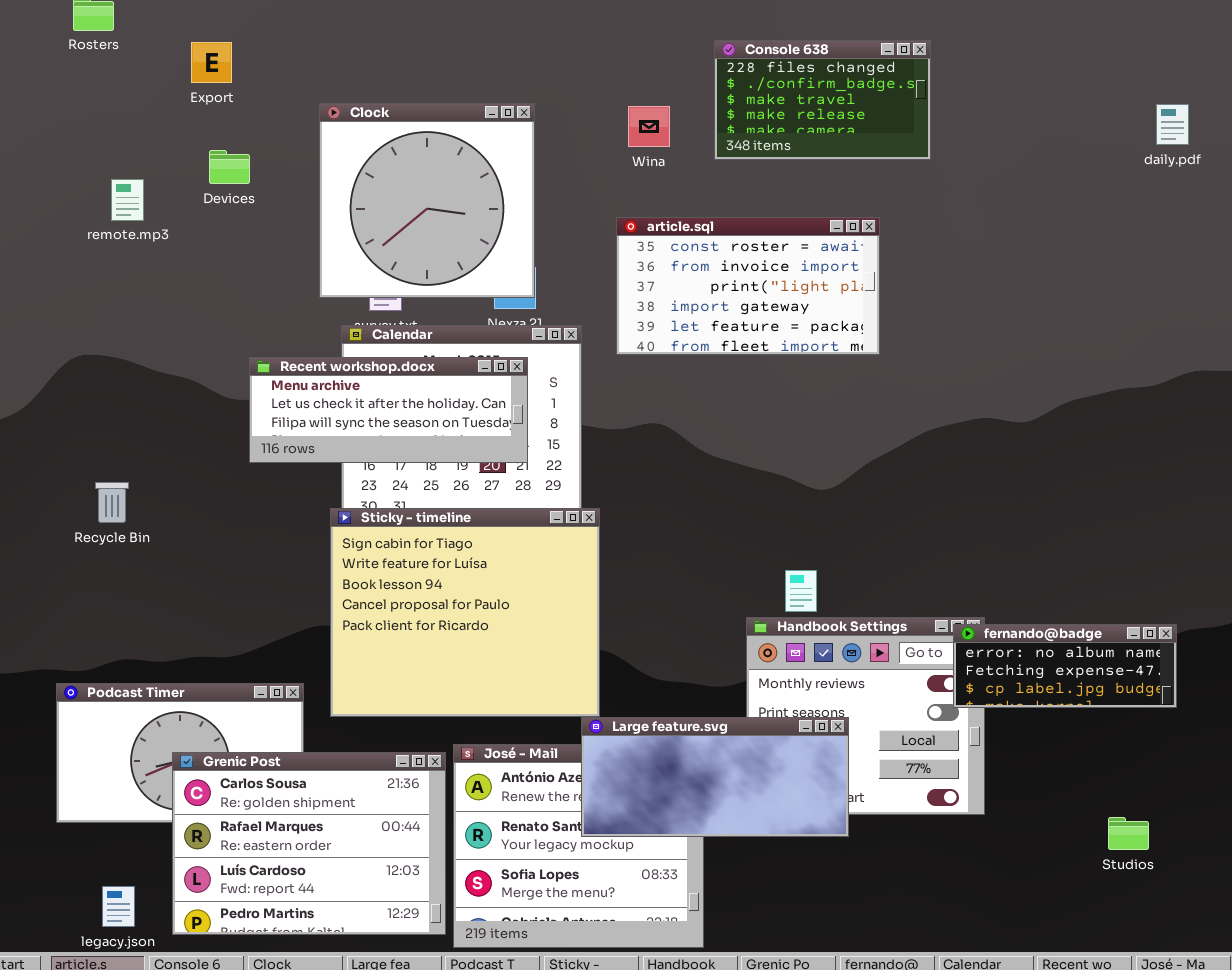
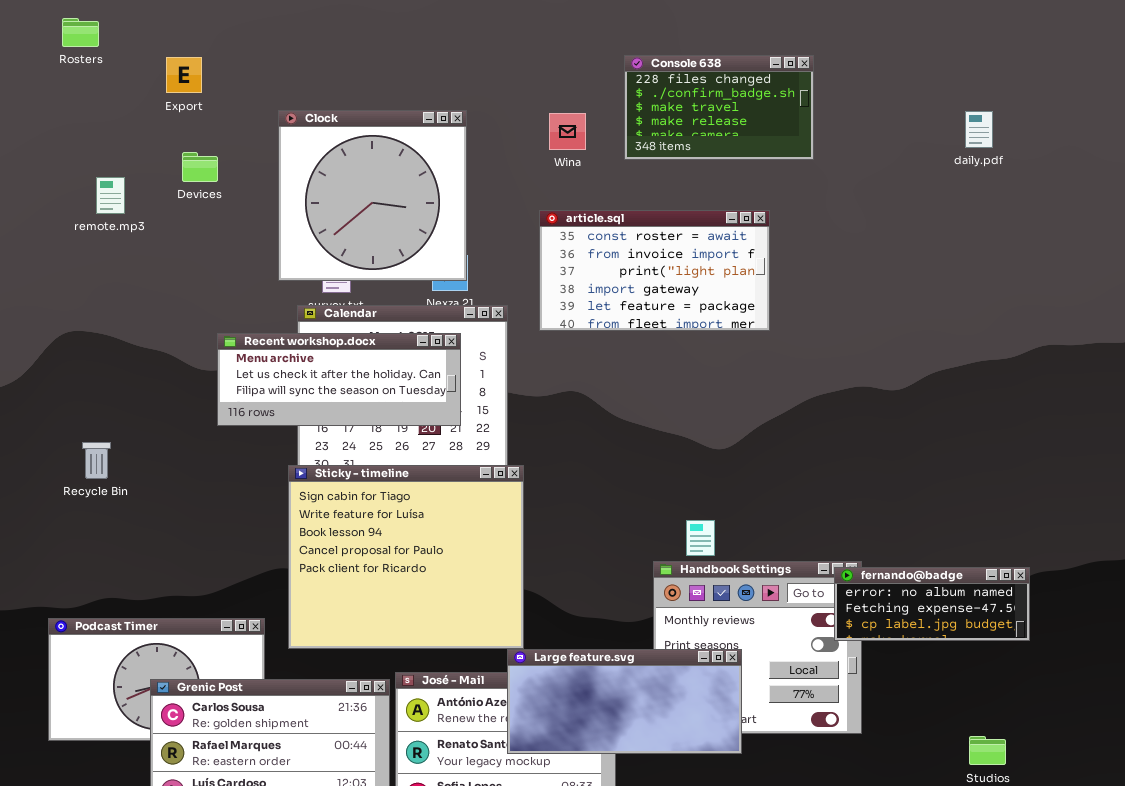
daily.pdf: [1156,104,1189,145] -> [965,111,993,148], moved

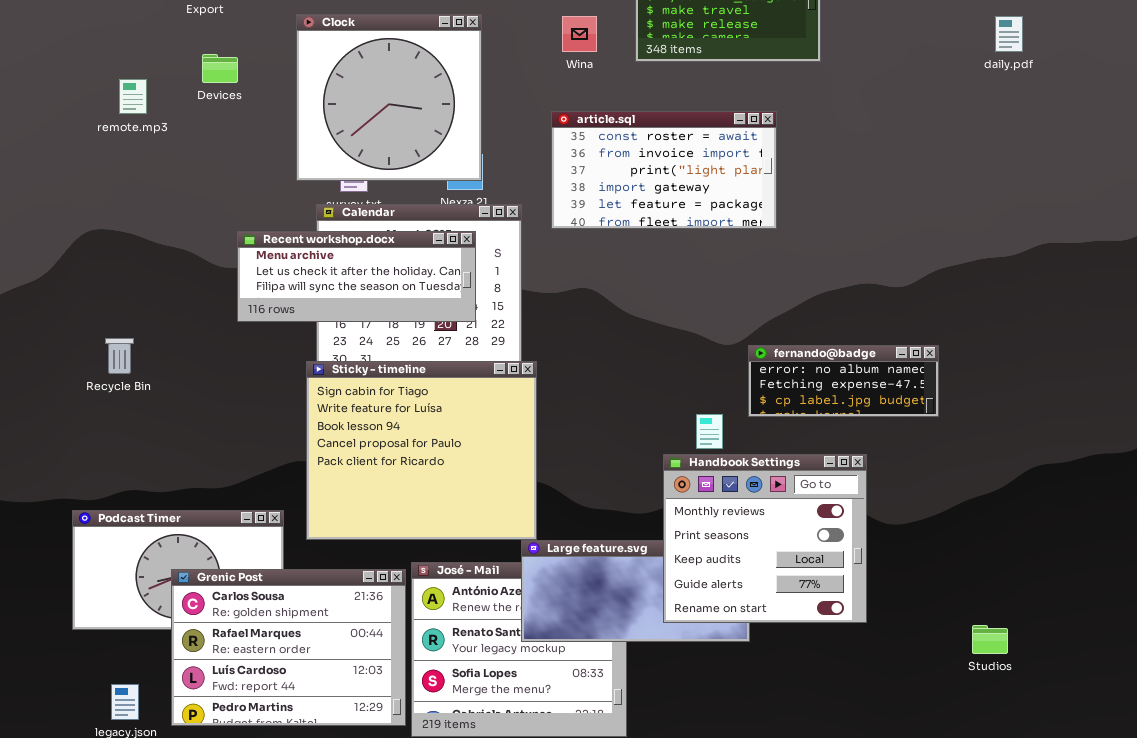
daily.pdf: [965,111,993,148] -> [995,16,1023,52], moved
Handbook Settings: [653,561,862,734] -> [663,454,867,623], raised
fernando@badge: [834,567,1030,641] -> [748,345,939,417], moved

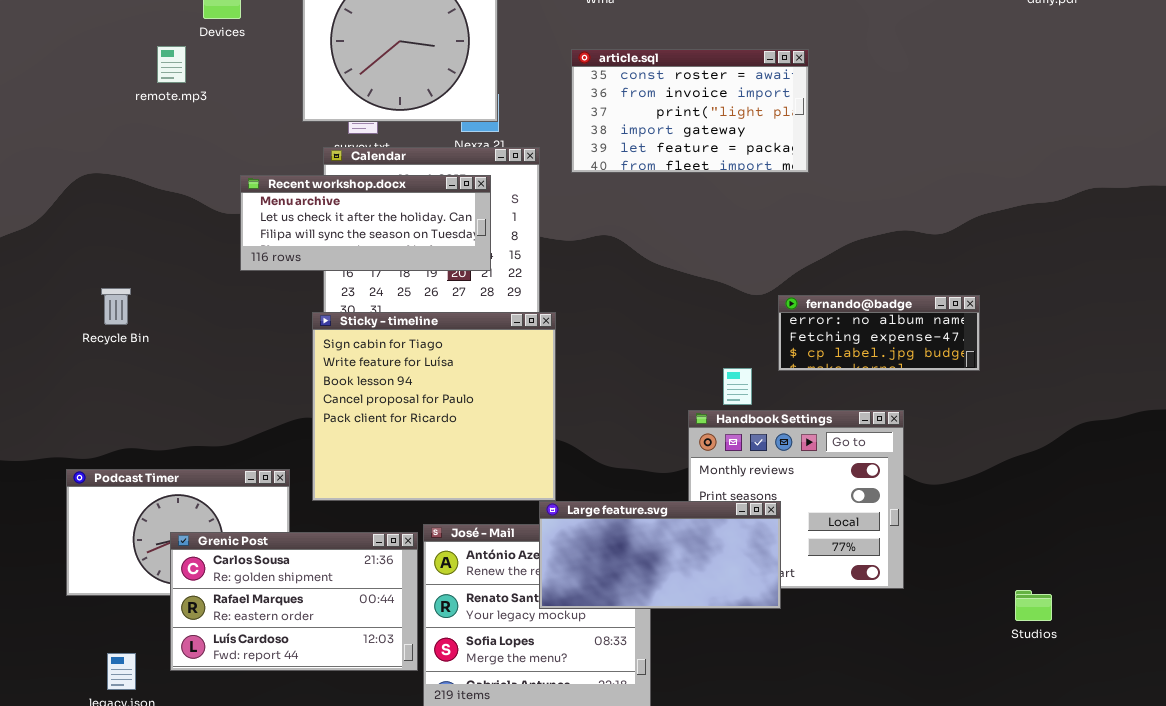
remote.mp3: [119,79,147,114] -> [157,46,186,83], moved
Large feature.svg: [521,540,750,642] -> [539,501,781,609], raised
Grenic Post: [171,569,406,726] -> [170,532,418,671], resized

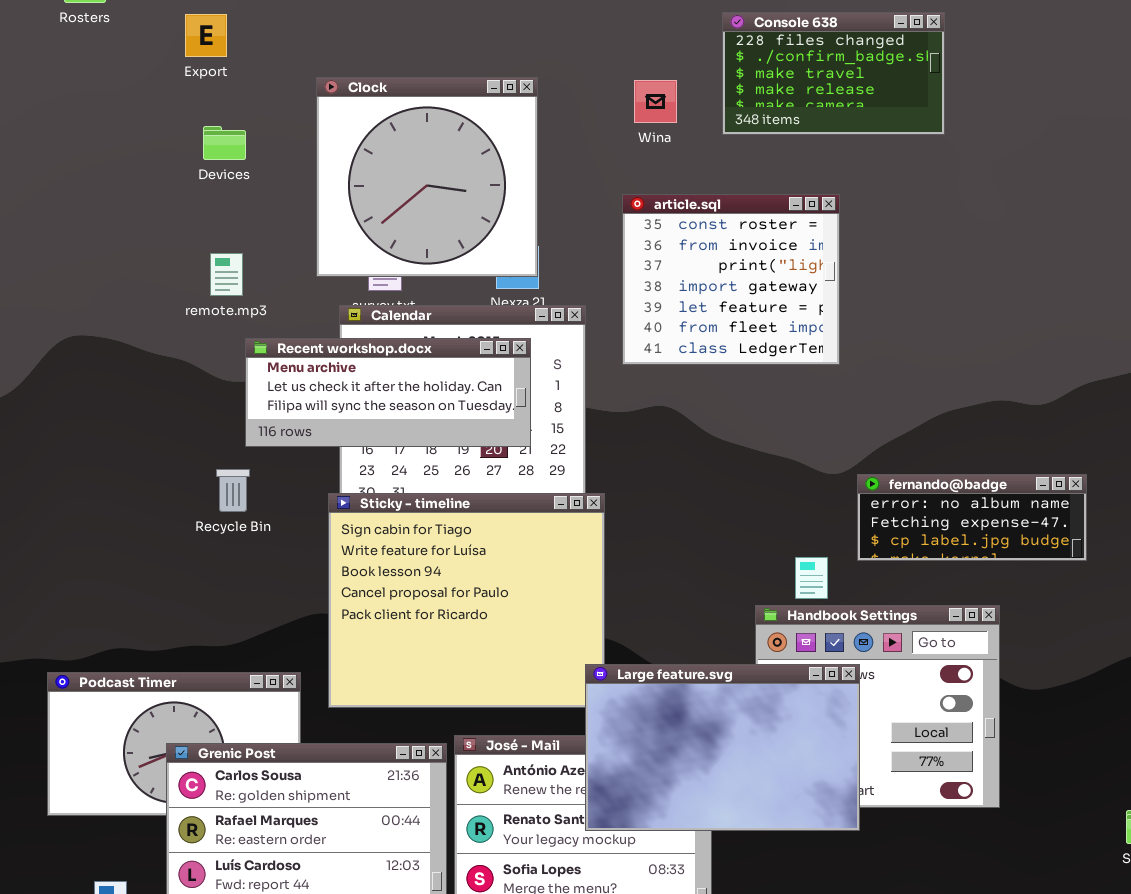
remote.mp3: [157,46,186,83] -> [210,253,243,296], moved
article.sql: [571,49,809,173] -> [622,194,840,365], resized
Recycle Bin: [101,288,131,325] -> [216,469,250,512], moved
Large feature.svg: [539,501,781,609] -> [585,664,860,831], resized

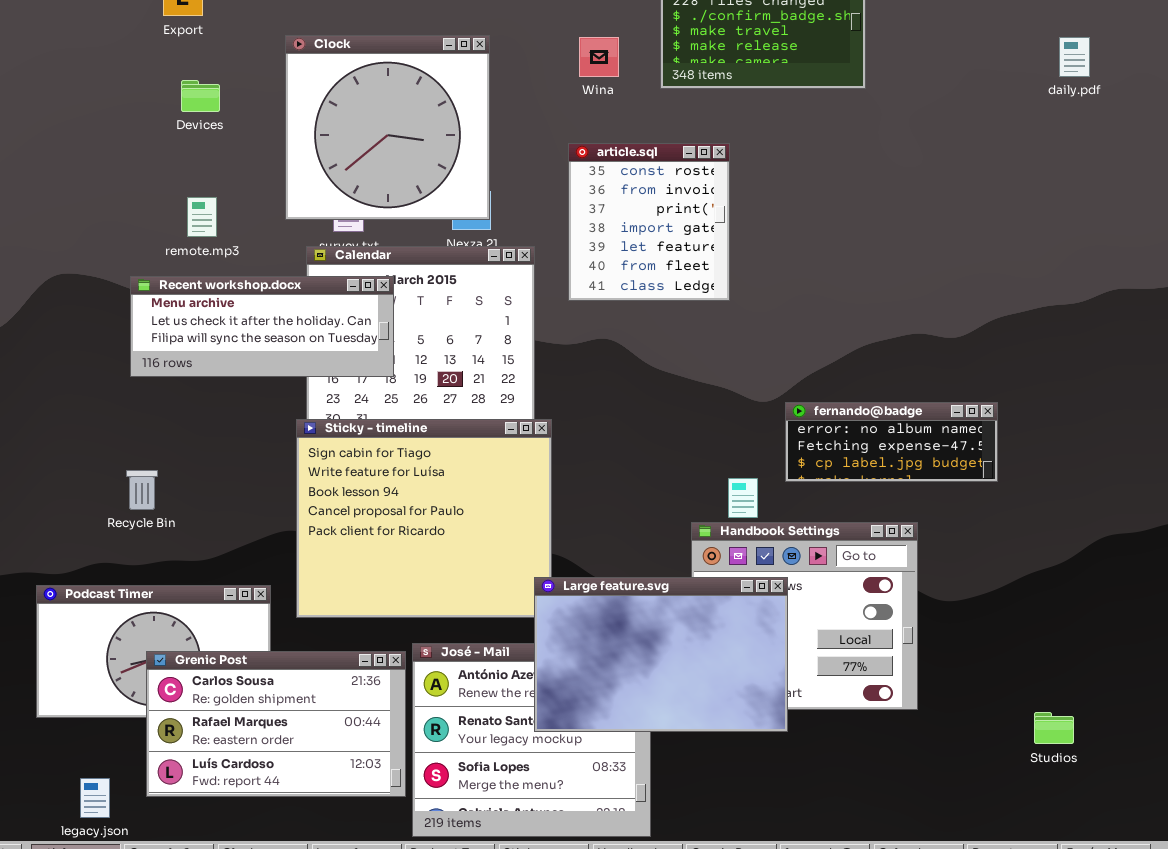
article.sql: [622,194,840,365] -> [568,143,730,301], resized
Recent workshop.docx: [245,338,531,447] -> [130,276,394,377], moved
Recycle Bin: [216,469,250,512] -> [126,470,158,510], moved

